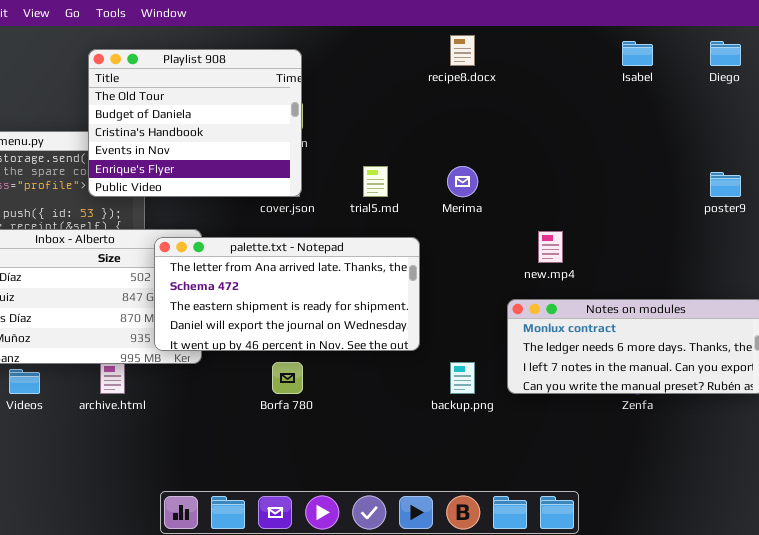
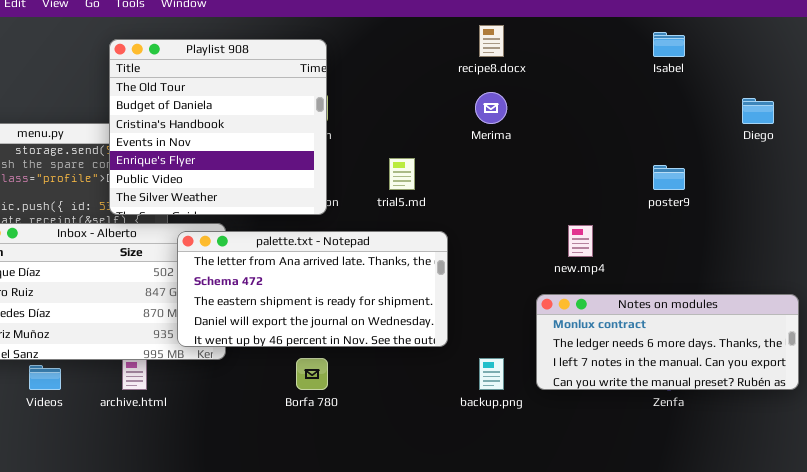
Diego: [710,41,741,66] -> [742,98,774,124], moved
Playlist 908: [88,49,302,197] -> [109,39,327,215], resized
Merima: [447,166,478,197] -> [475,92,507,124], moved
poster9: [710,172,741,197] -> [653,165,685,190], moved

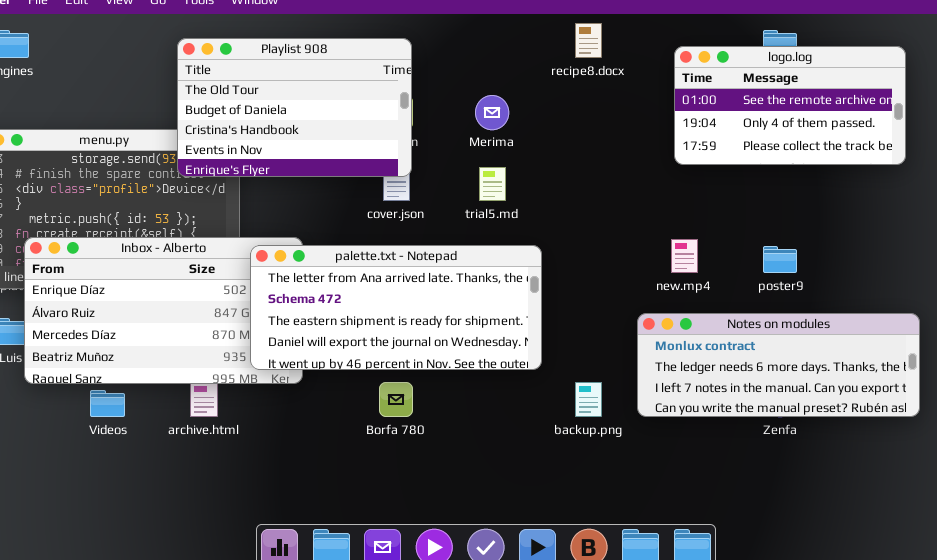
Playlist 908: [109,39,327,215] -> [177,38,412,177], resized
logo.log: none -> [674,46,906,165], opened
Merima: [475,92,507,124] -> [475,95,509,130], moved
poster9: [653,165,685,190] -> [763,246,797,273], moved

